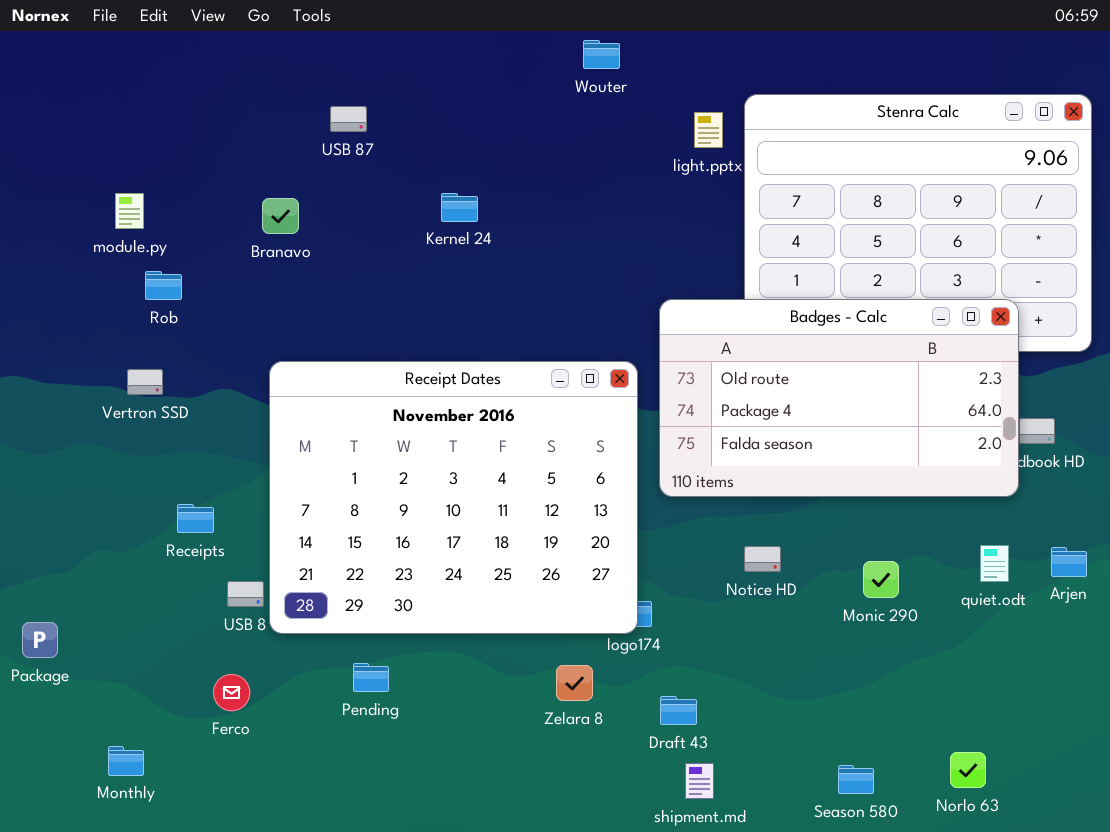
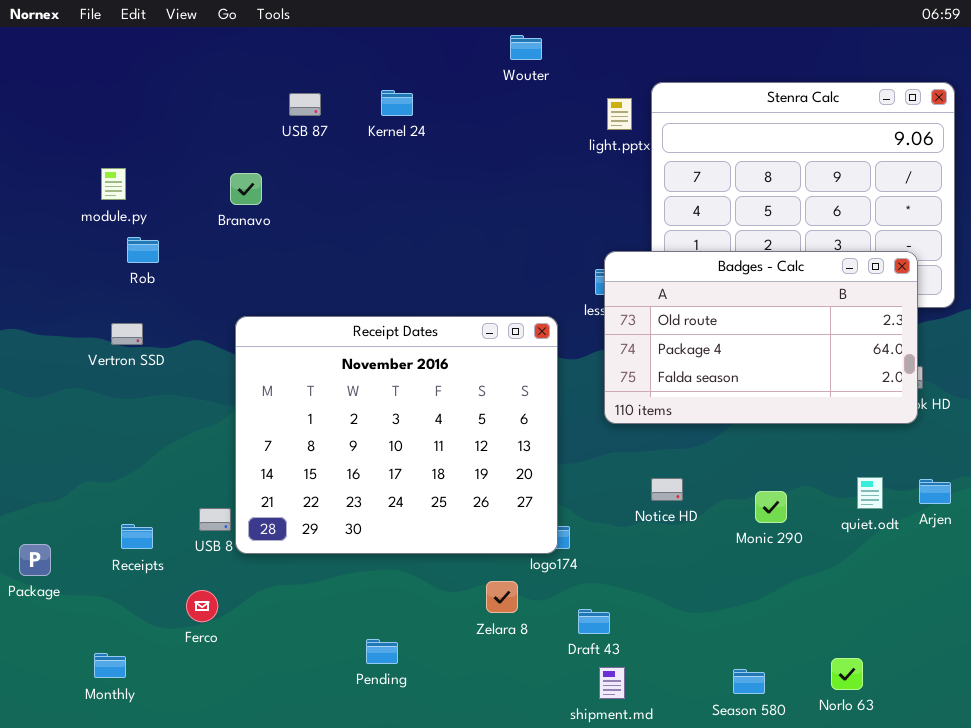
Kernel 24: [441,193,478,222] -> [381,90,413,116], moved
Badges - Calc: [659,299,1019,497] -> [604,251,918,424], moved
Receipts: [177,504,214,533] -> [121,524,153,549], moved
Pending: [353,663,389,692] -> [366,639,398,664], moved

